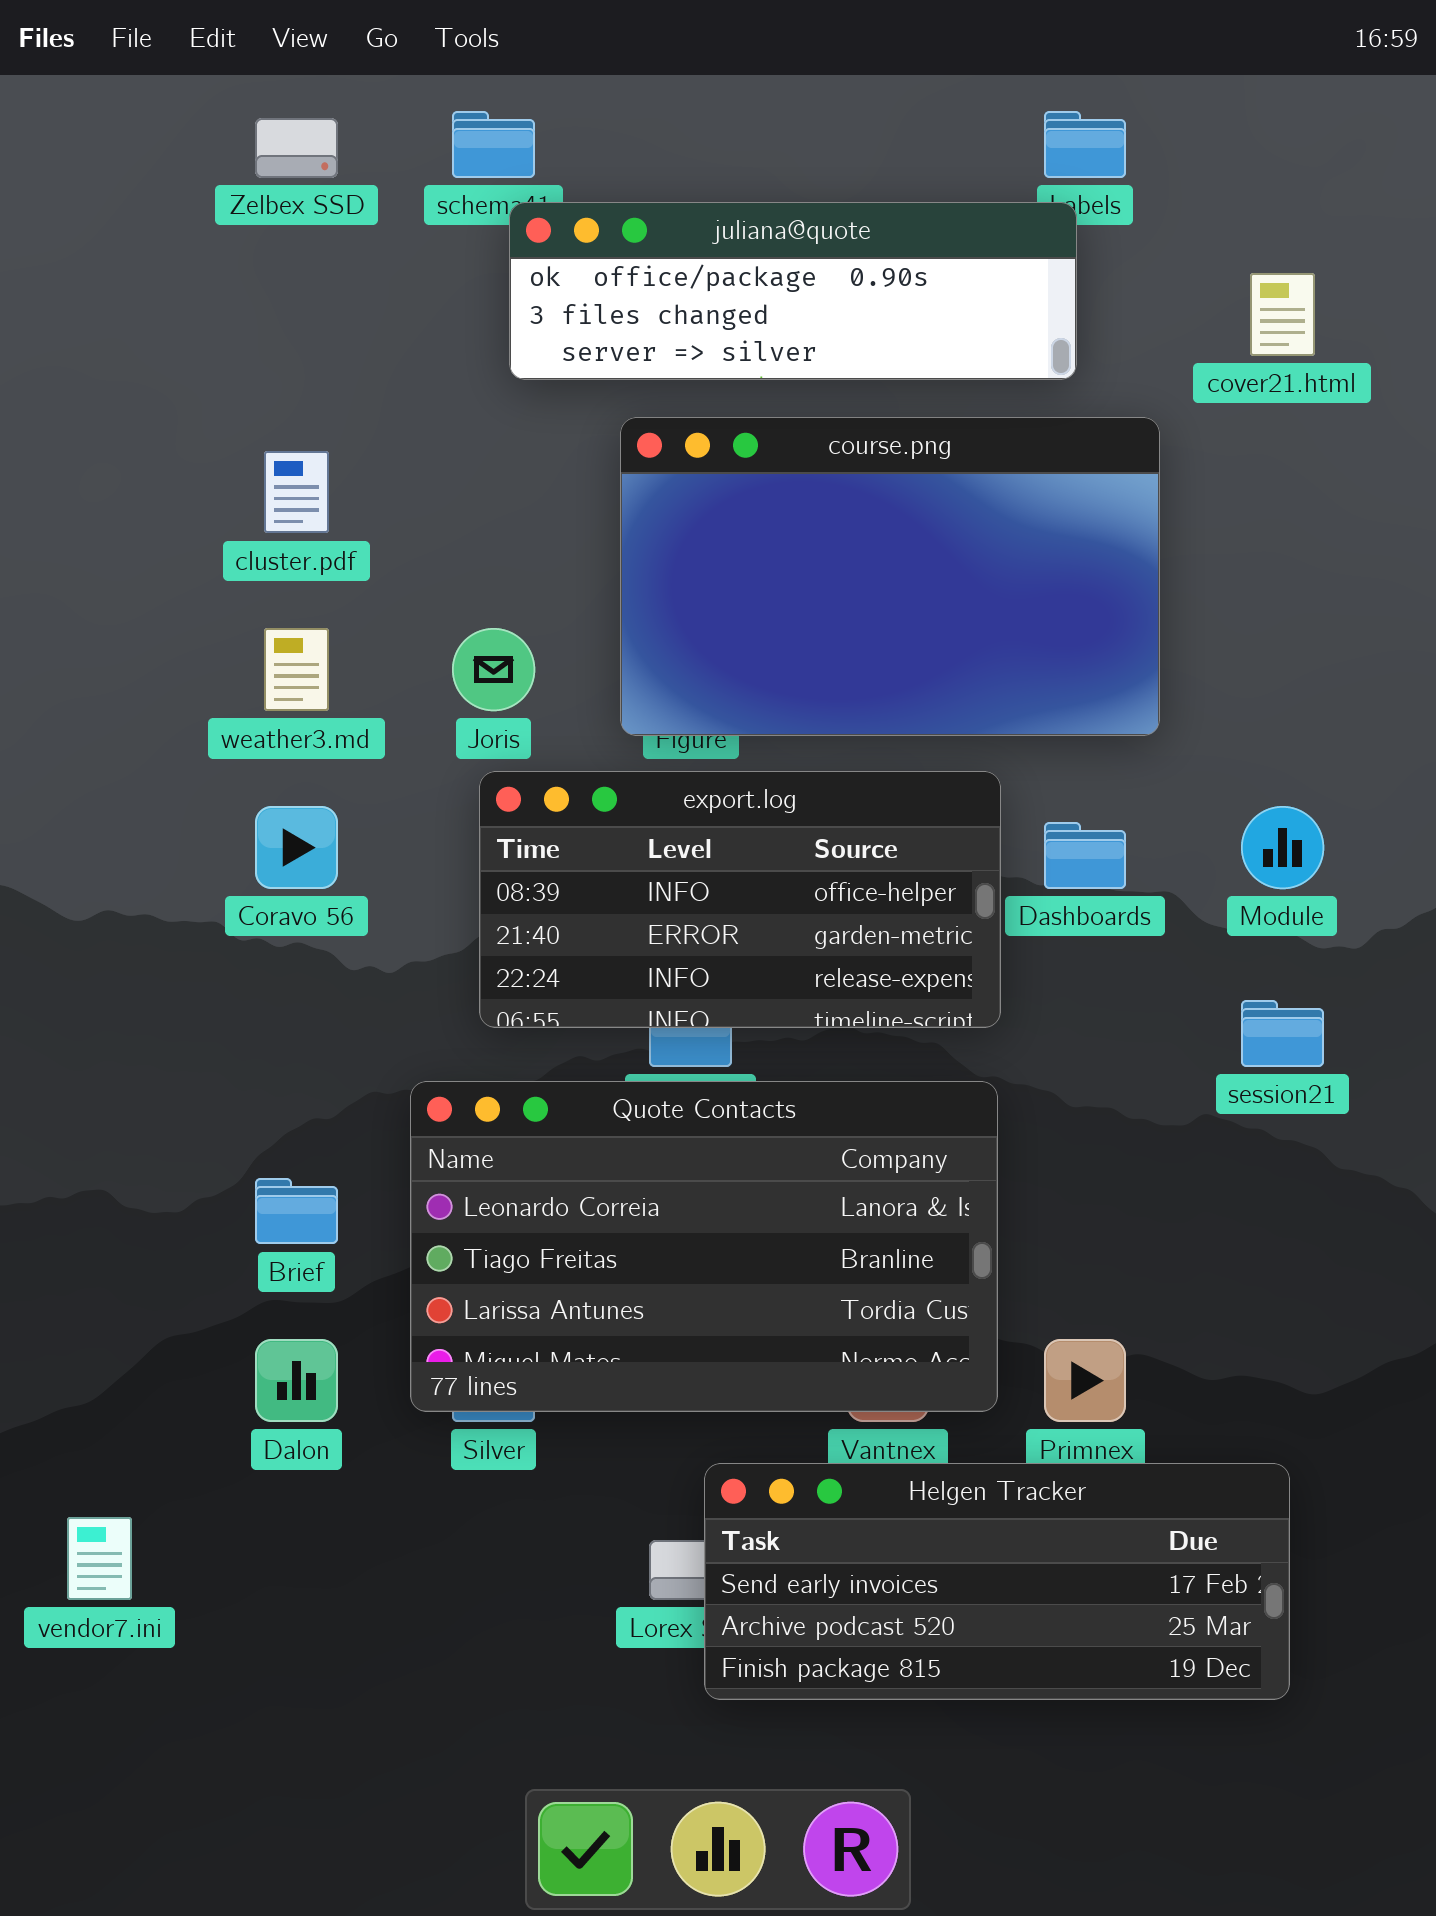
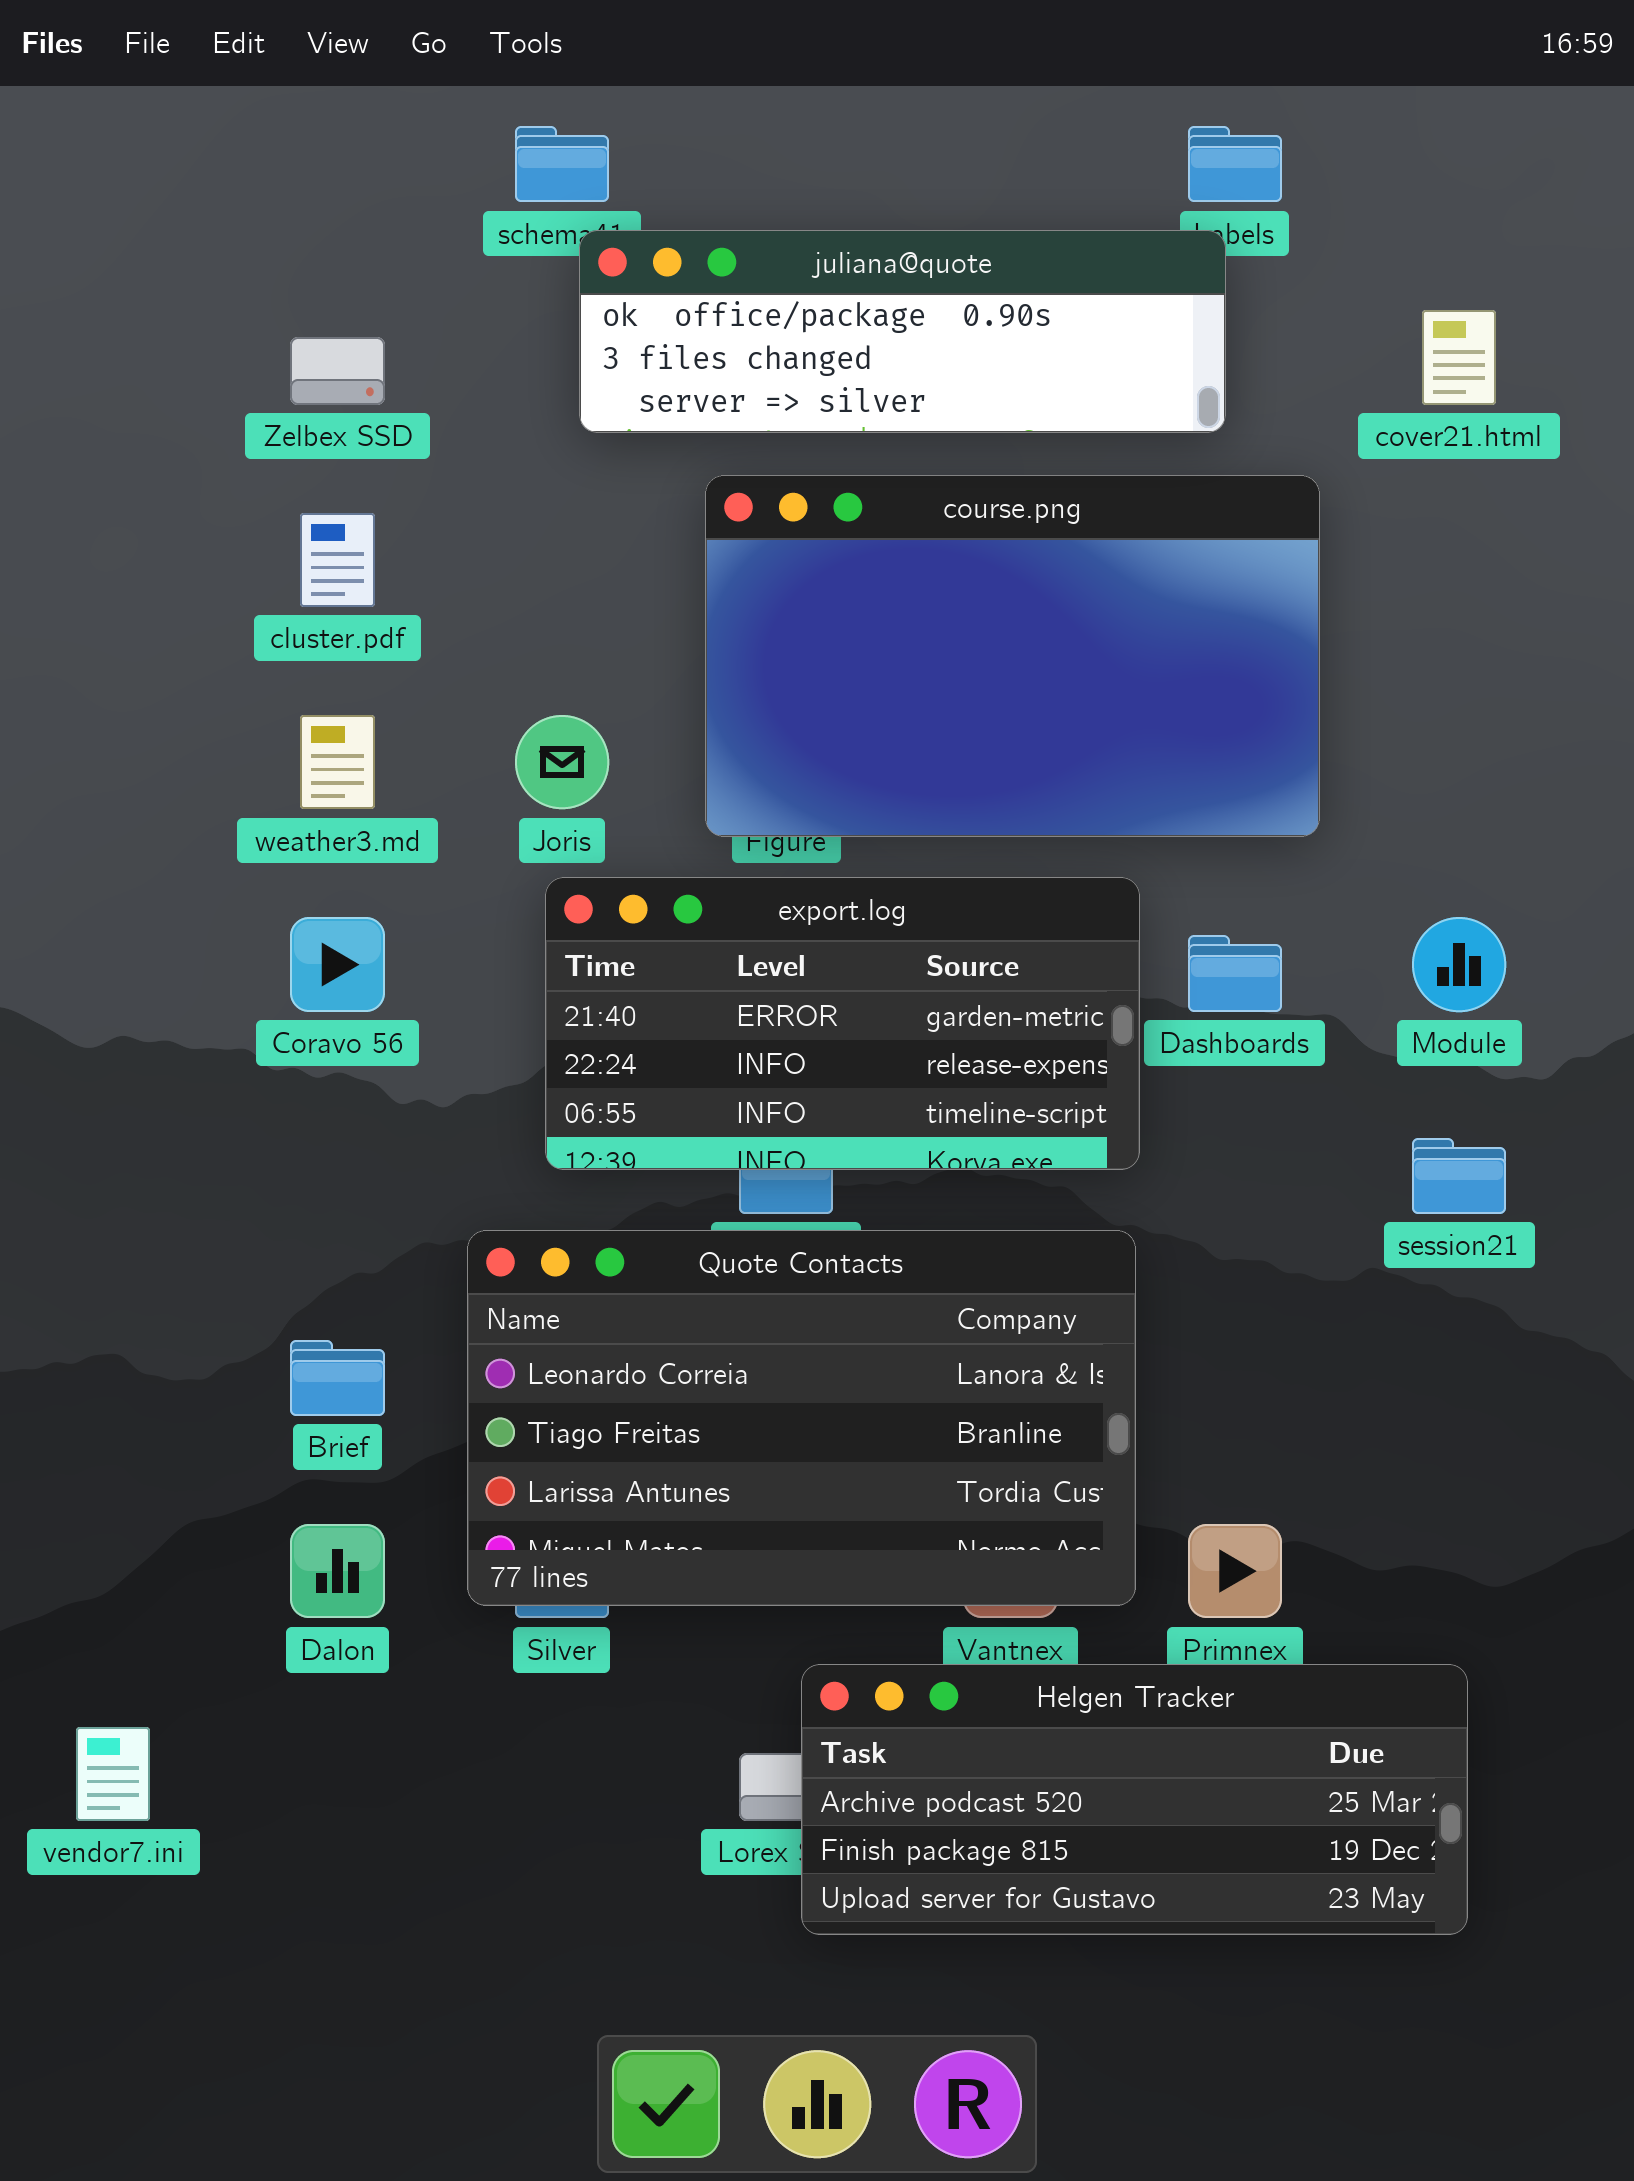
Zelbex SSD: [255,118,338,178] -> [290,337,385,405], moved
export.log: [479,771,1001,1028] -> [545,877,1140,1170], scrolled down 1 row
Helgen Tracker: [704,1463,1290,1700] -> [801,1664,1468,1935], scrolled down 1 row

